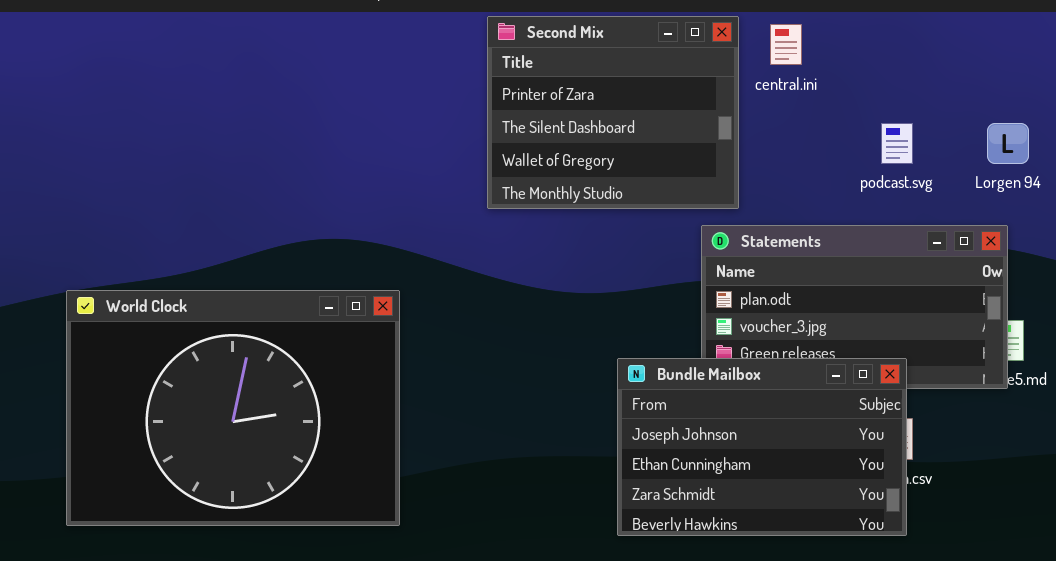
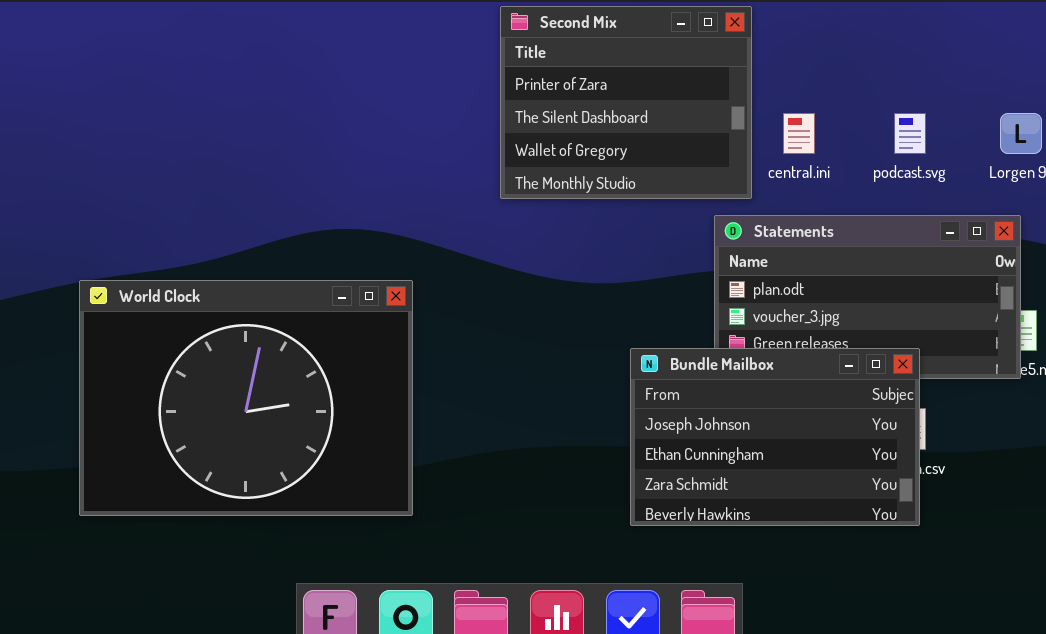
central.ini: [770,24,802,65] -> [783,113,815,154], moved

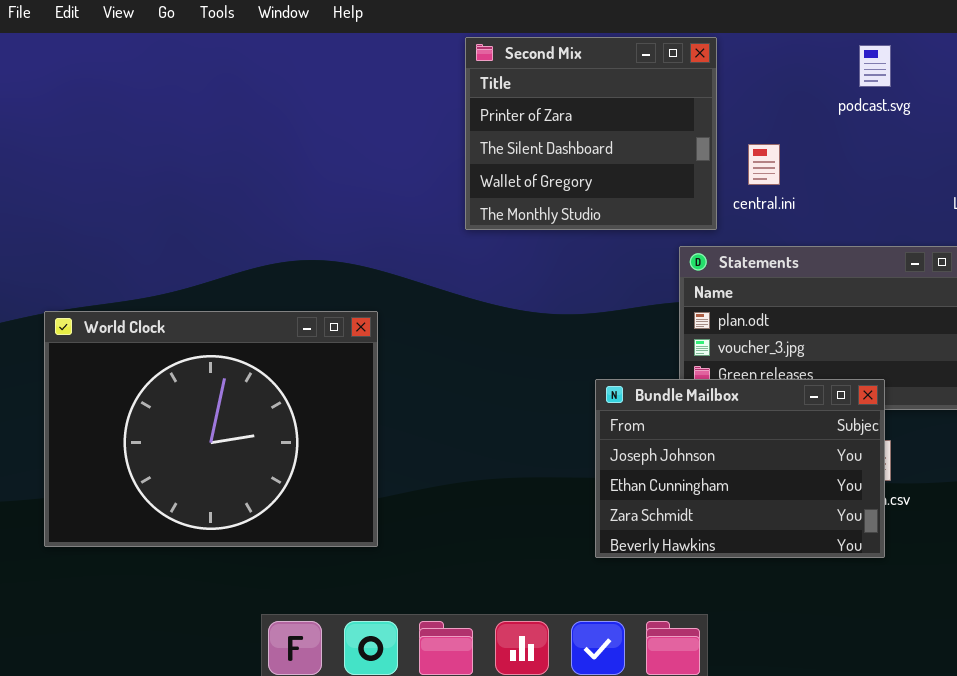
podcast.svg: [894,113,926,154] -> [859,45,891,87], moved

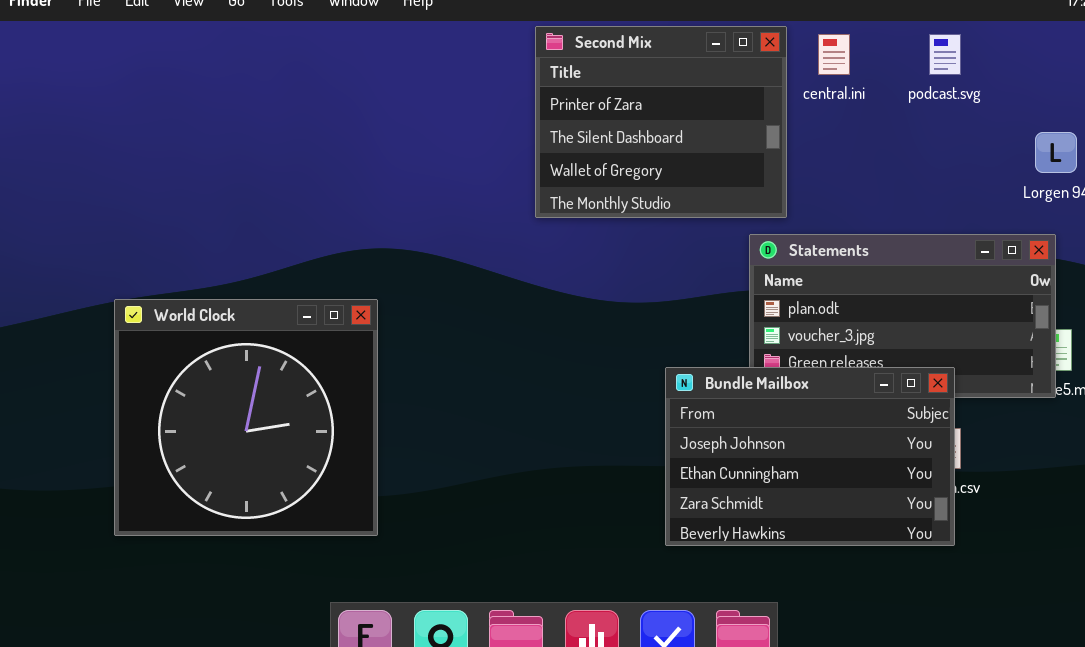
central.ini: [748,144,780,185] -> [818,34,850,75], moved
World Clock: [44,311,378,547] -> [114,299,378,536], resized

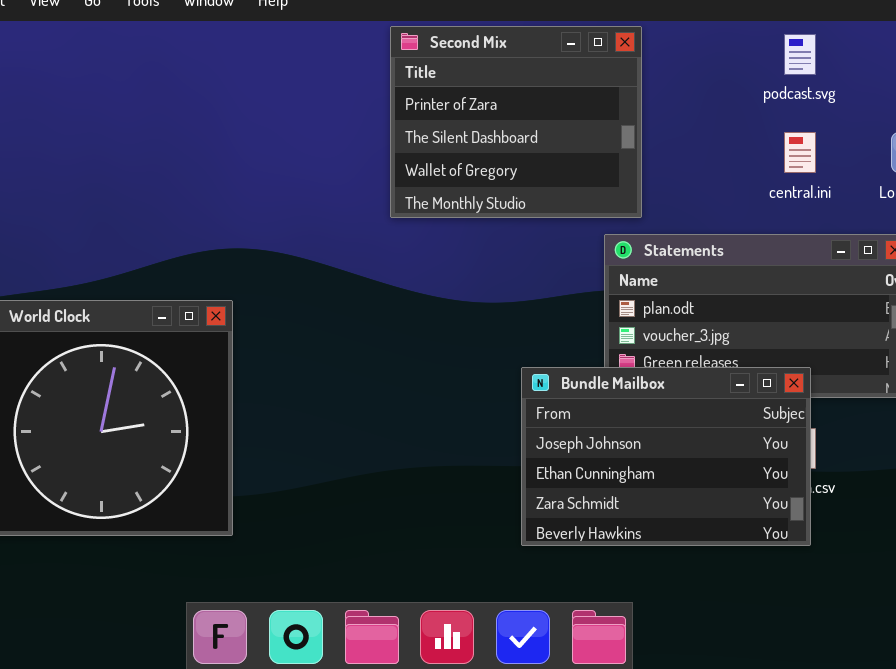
central.ini: [818,34,850,75] -> [784,132,816,173], moved

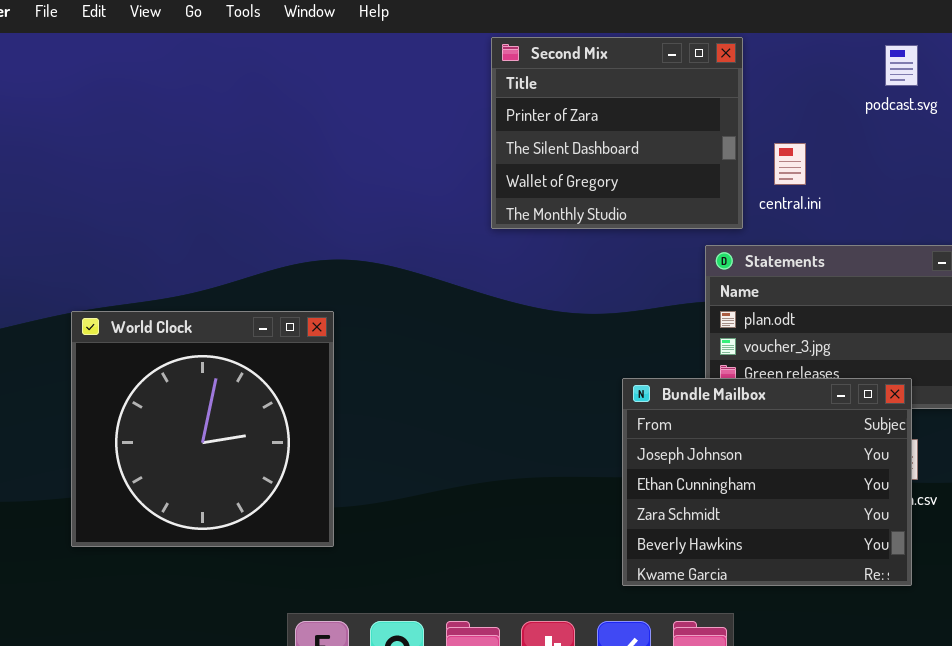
central.ini: [784,132,816,173] -> [774,143,806,185], moved
Bundle Mailbox: [521,367,811,546] -> [622,378,912,586], resized

